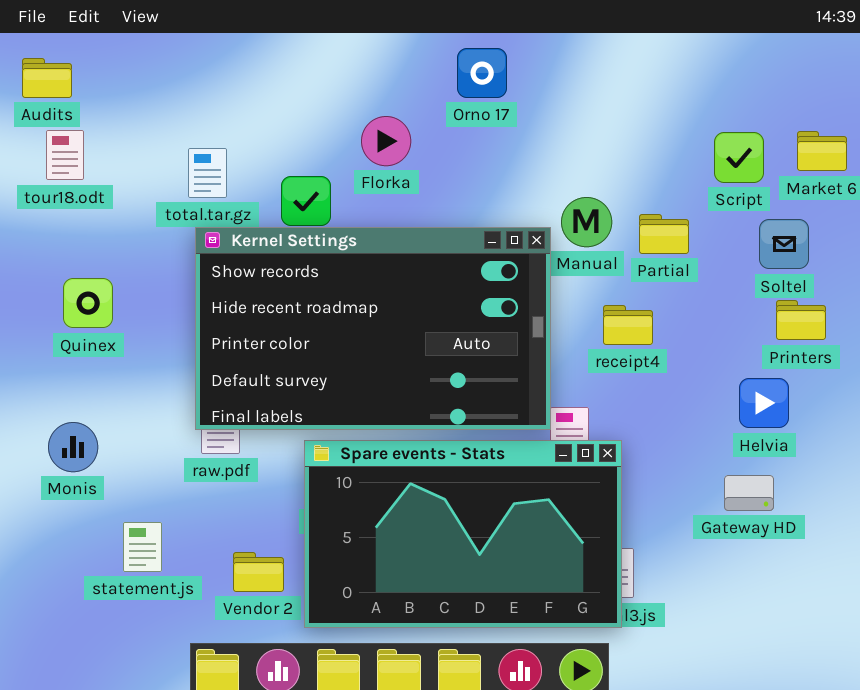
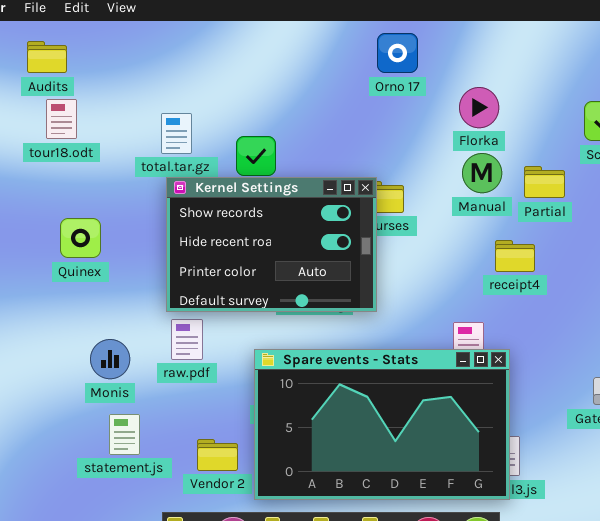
Florka: [361,116,411,166] -> [459,87,499,128], moved
Kernel Settings: [195,227,551,430] -> [166,177,377,312], resized
Monis: [48,422,98,472] -> [90,339,130,379], moved

